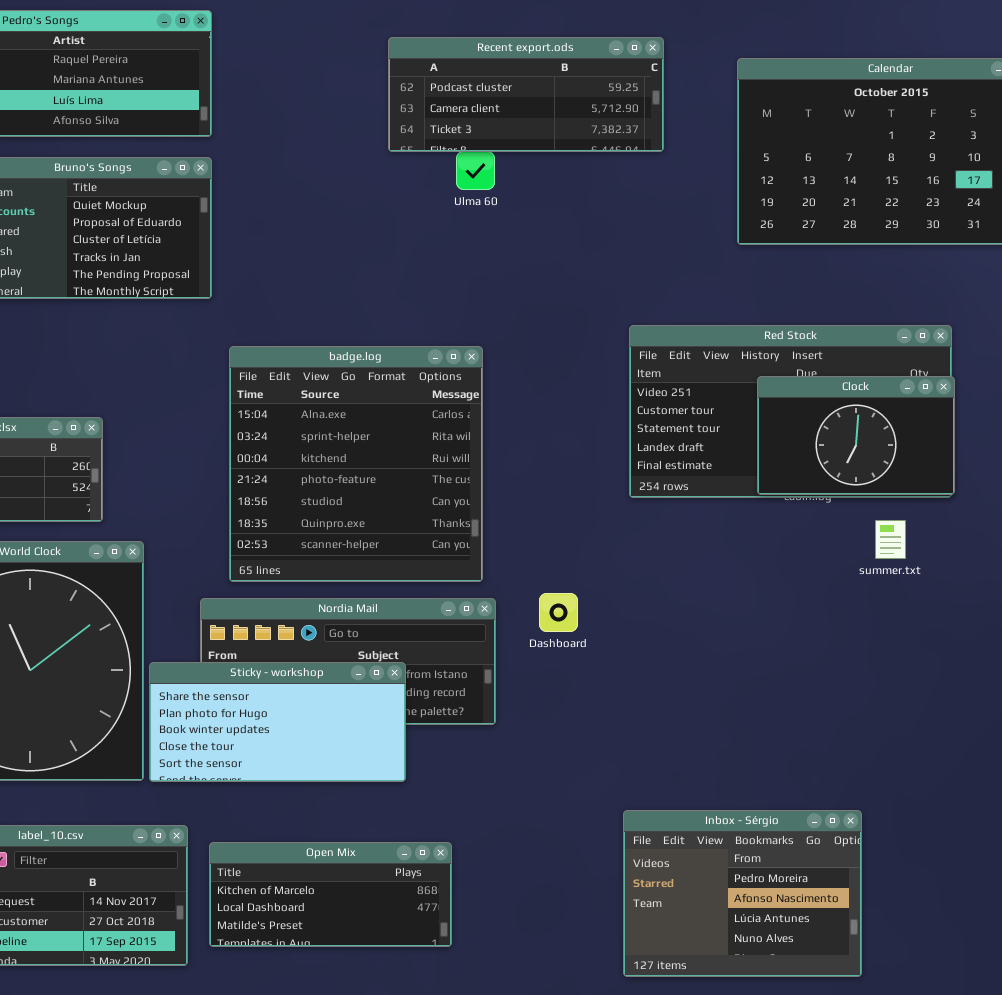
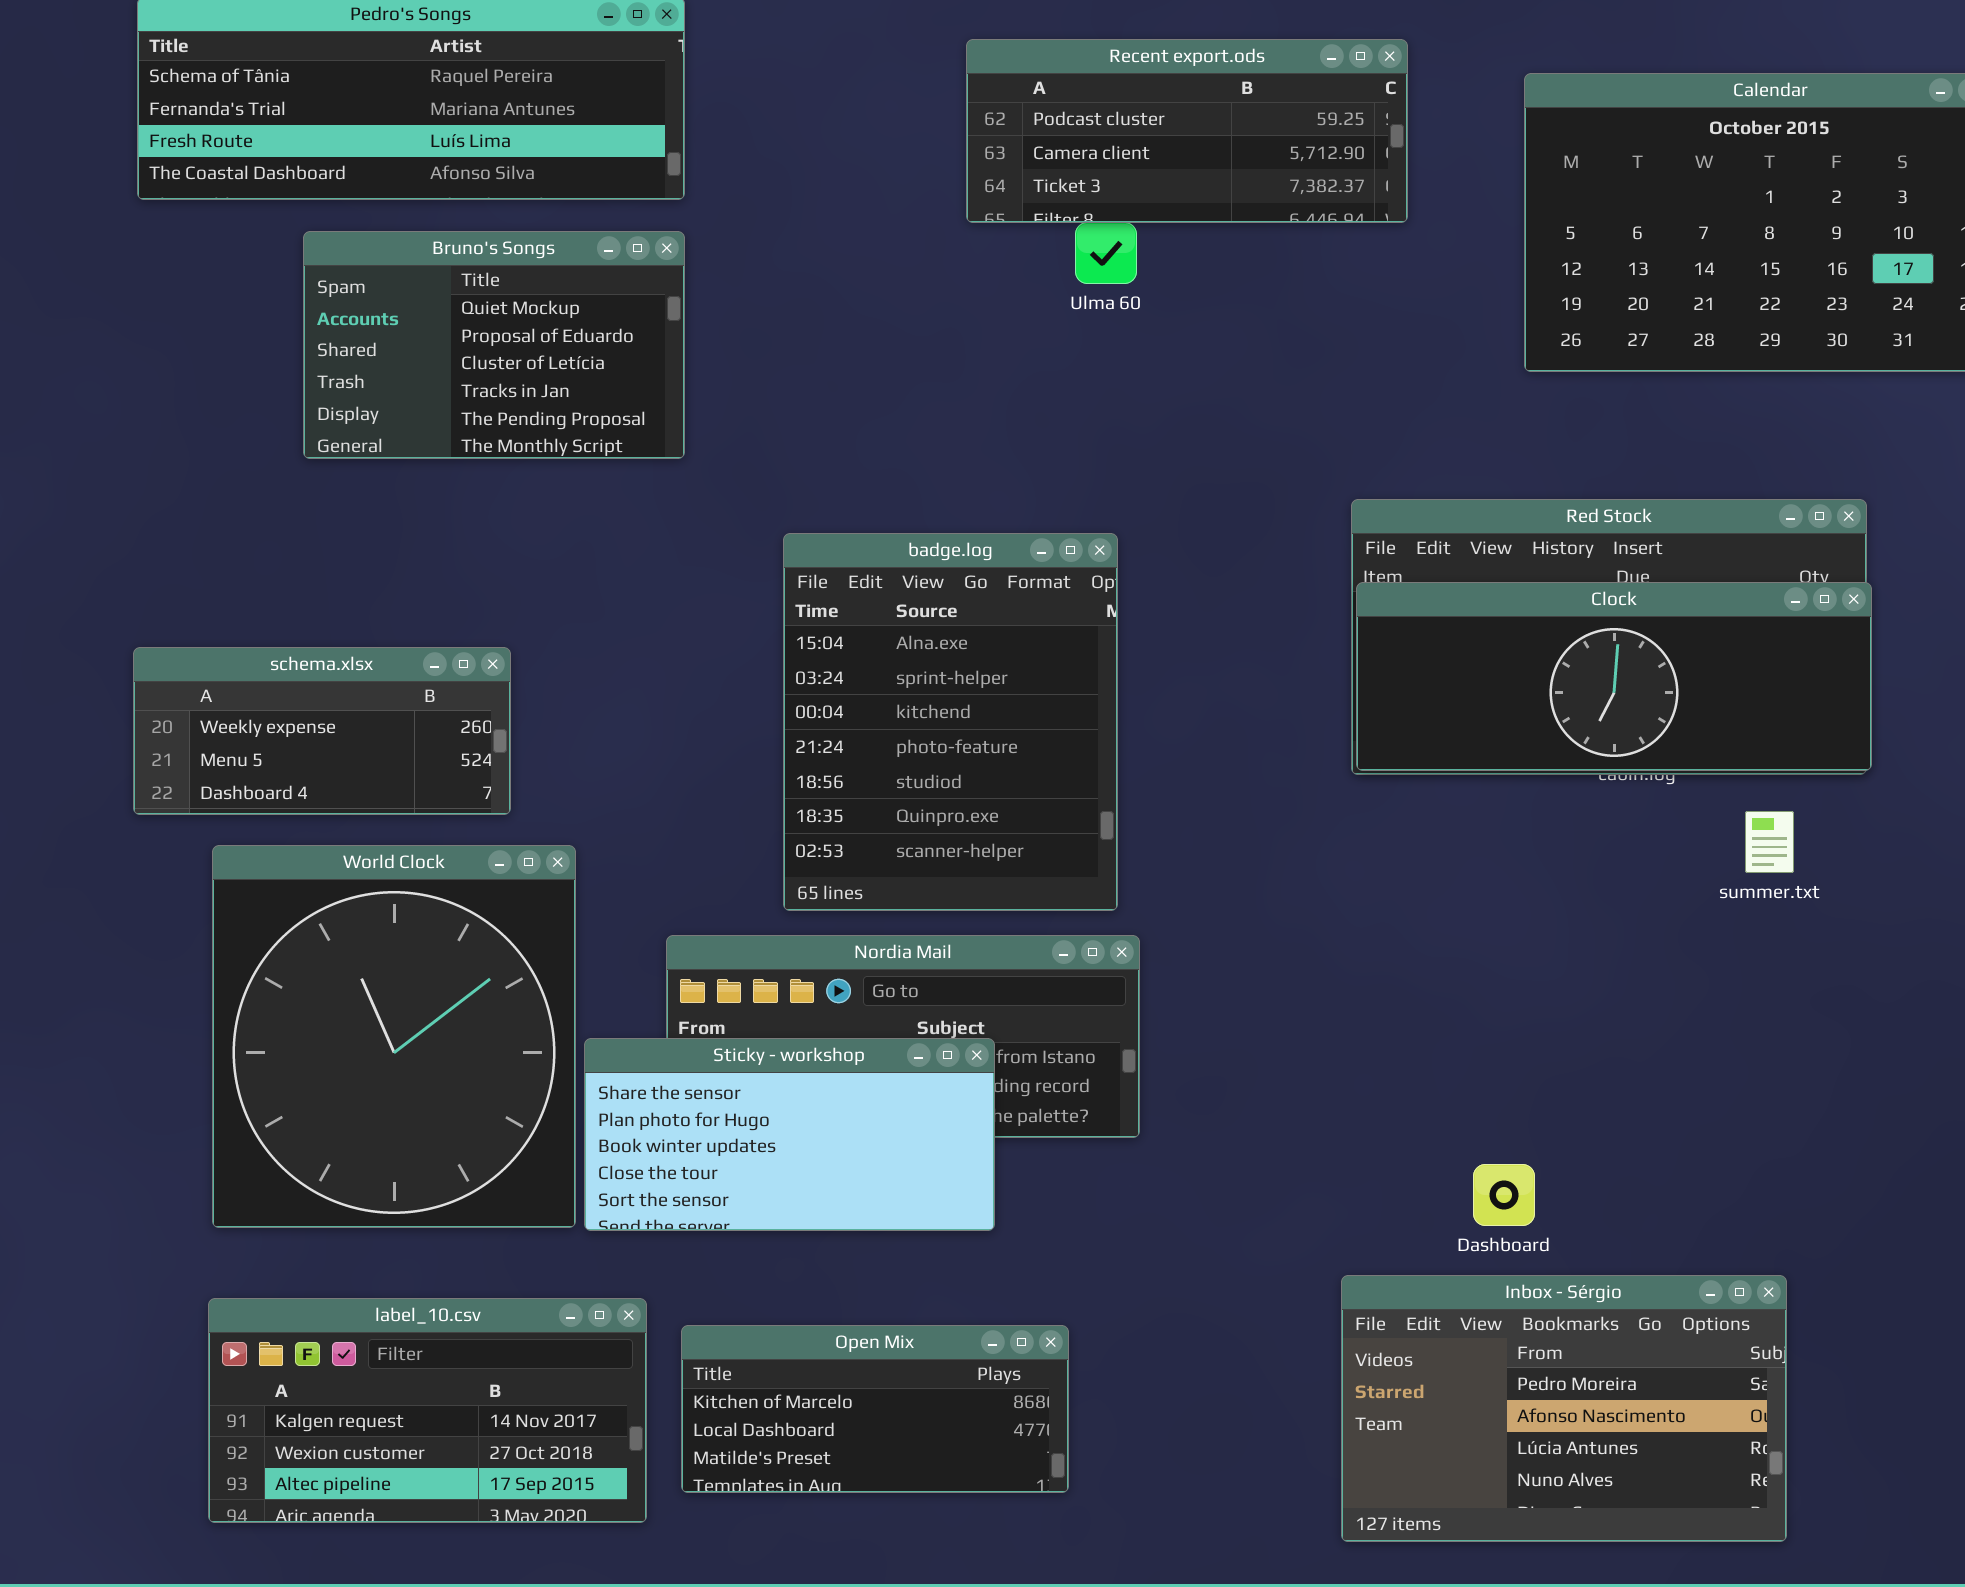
badge.log: [229,346,483,582] -> [783,533,1118,911], resized
Clock: [757,376,955,495] -> [1356,582,1872,771], resized
Dashboard: [539,593,578,632] -> [1473,1164,1535,1226], moved
Inbox - Sérgio: [623,810,862,977] -> [1341,1275,1787,1542], resized

